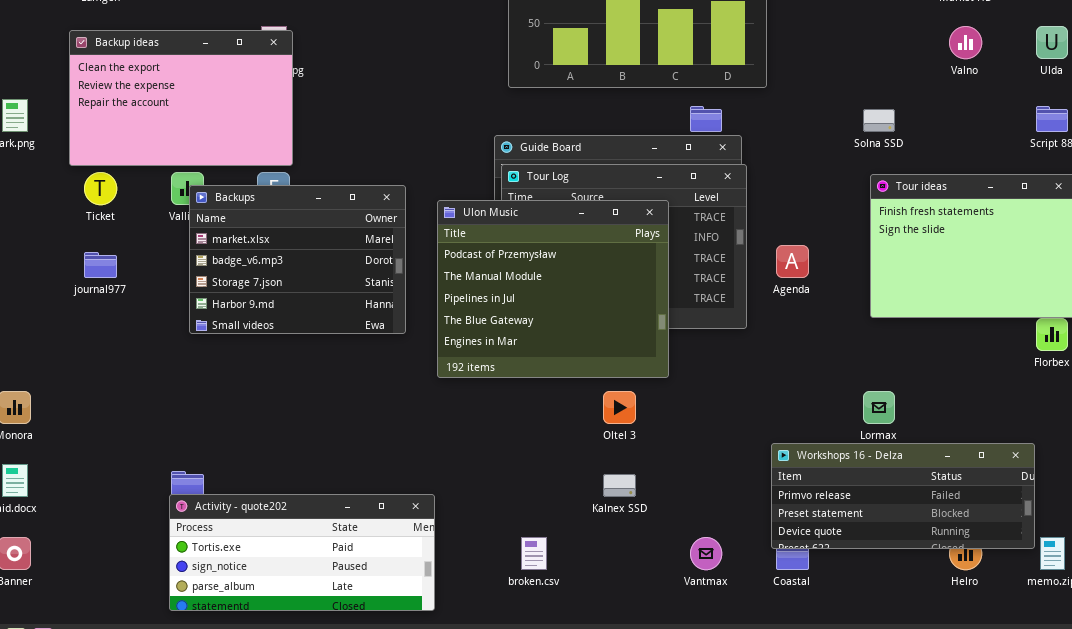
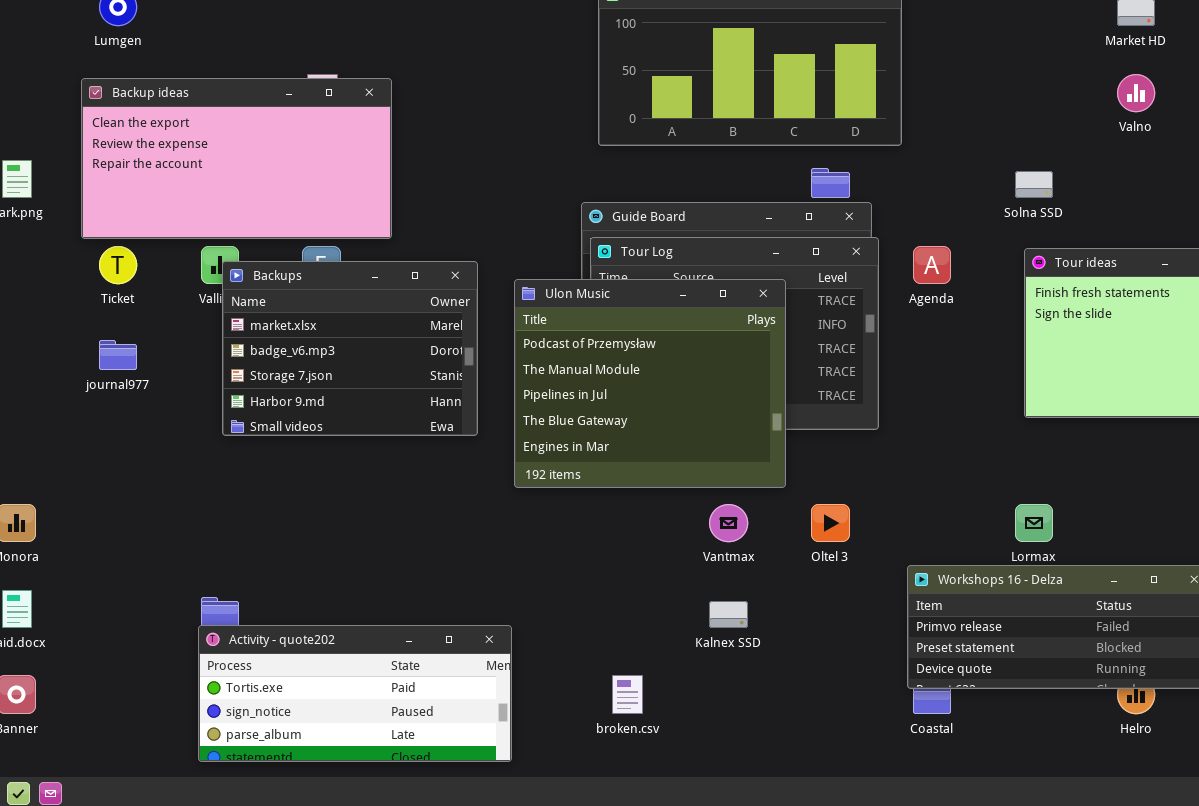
Backup ideas: [69,30,293,166] -> [81,78,392,239], resized
Agenda: [776,245,809,278] -> [913,246,951,284], moved
Oltel 3: [603,391,636,424] -> [811,504,850,542], moved
Vantmax: [690,537,722,570] -> [709,504,748,542], moved

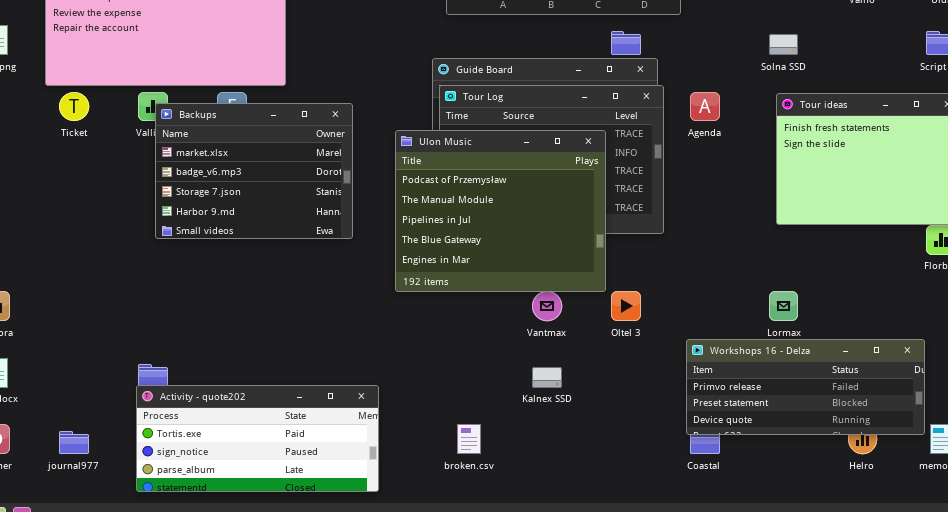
Ulon Music: [514,279,786,488] -> [395,130,606,292], moved
journal977: [99,340,137,370] -> [59,431,89,454], moved

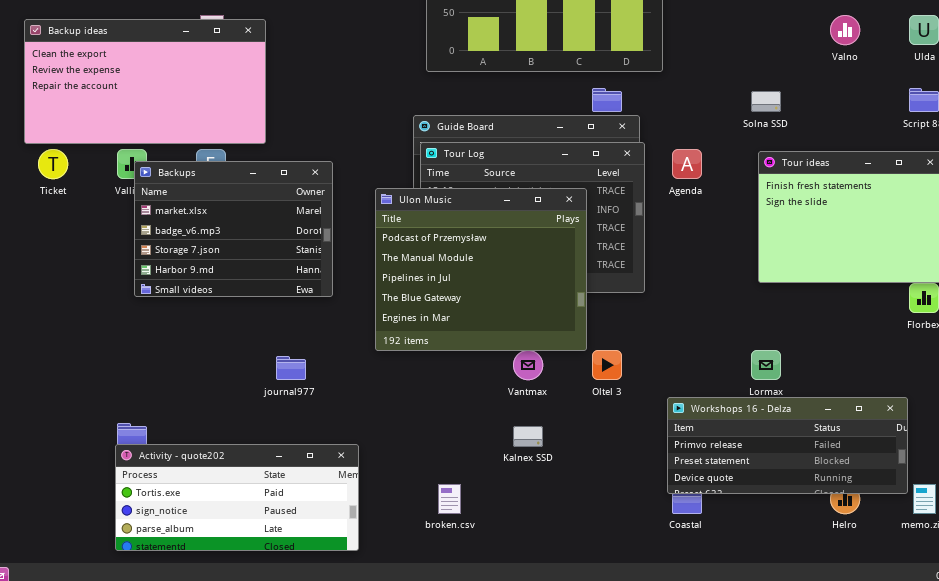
journal977: [59,431,89,454] -> [276,356,306,380], moved

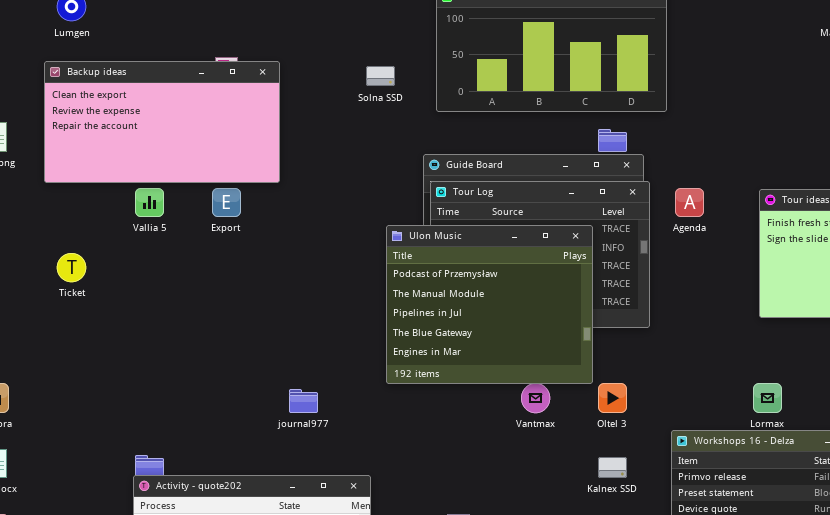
Solna SSD: [751,91,781,112] -> [366,66,395,86], moved
Ticket: [38,149,68,179] -> [57,253,86,282], moved
Backups: [134,161,333,297] -> none, closed
Kalnex SSD: [513,426,543,447] -> [598,457,627,478], moved

